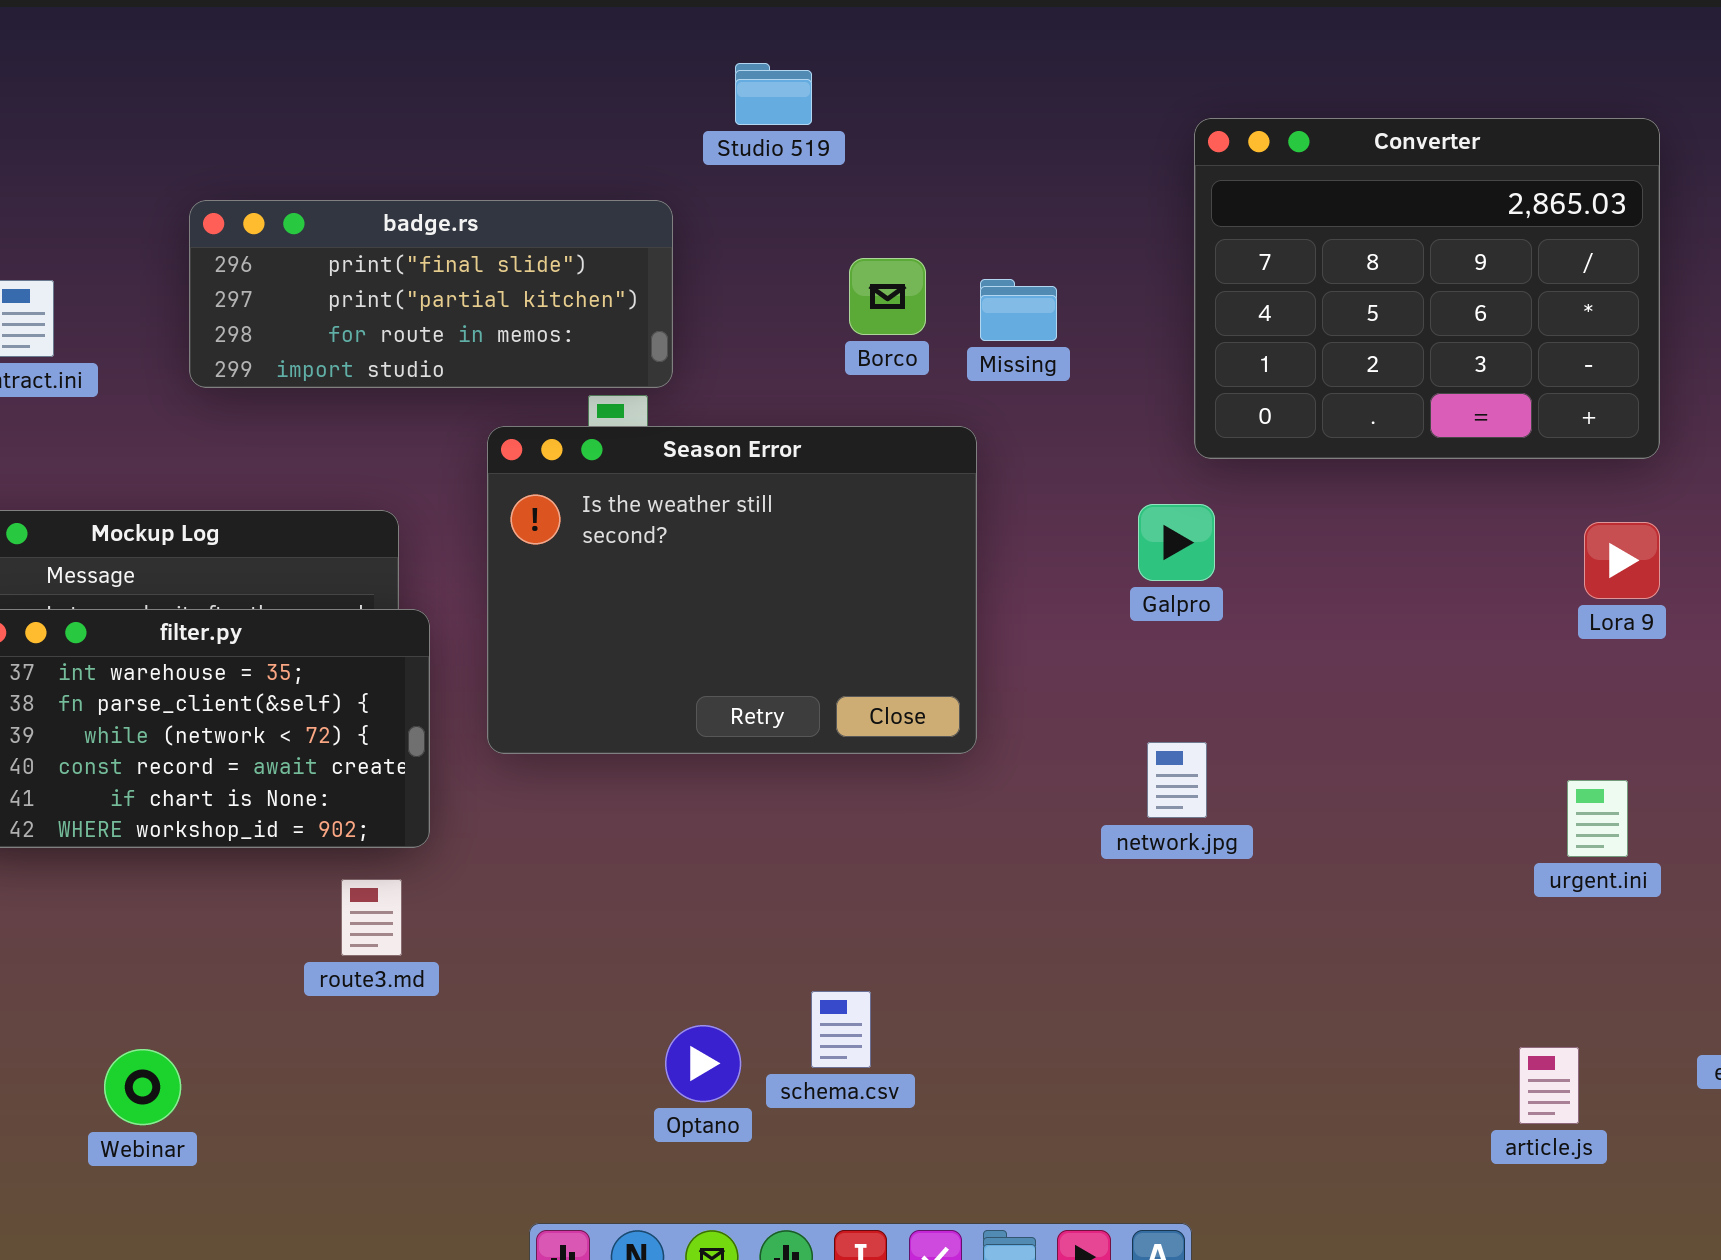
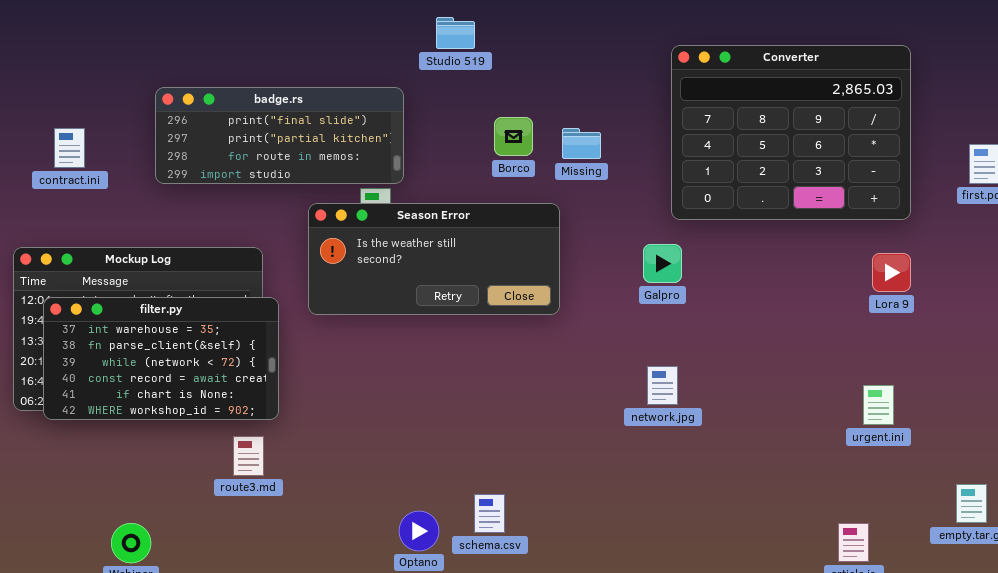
Season Error: [487,426,977,754] -> [308,203,560,315], resized

